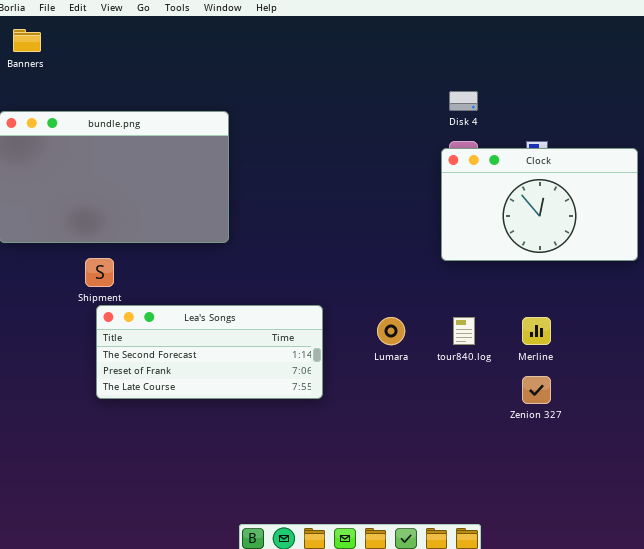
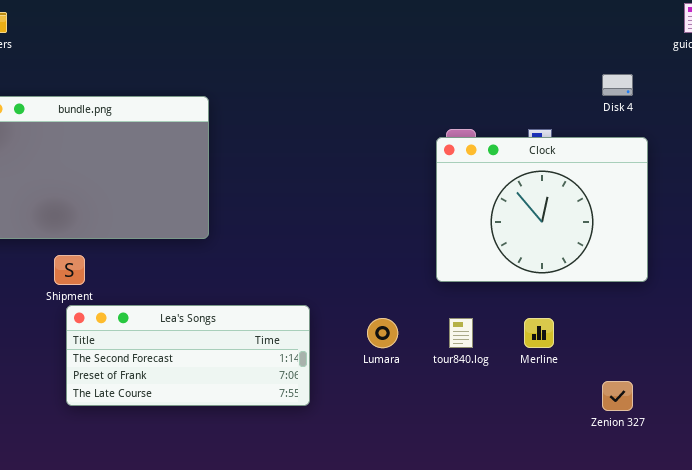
Disk 4: [449,91,478,111] -> [602,74,633,96], moved
Clock: [441,148,638,261] -> [436,137,648,282], resized
Zenion 327: [522,376,551,404] -> [602,381,633,411], moved

